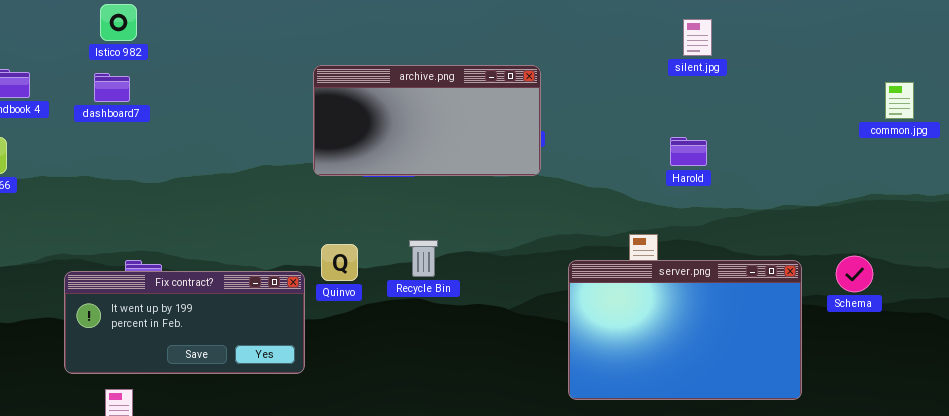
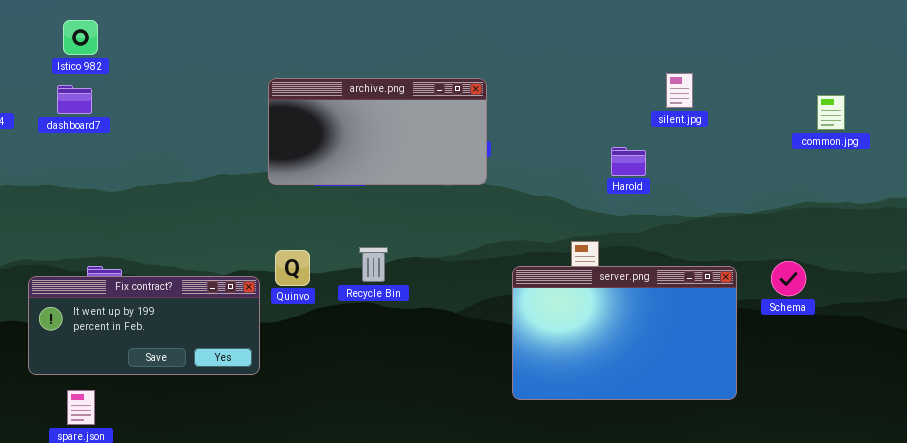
silent.jpg: [683,19,712,56] -> [666,73,693,108], moved

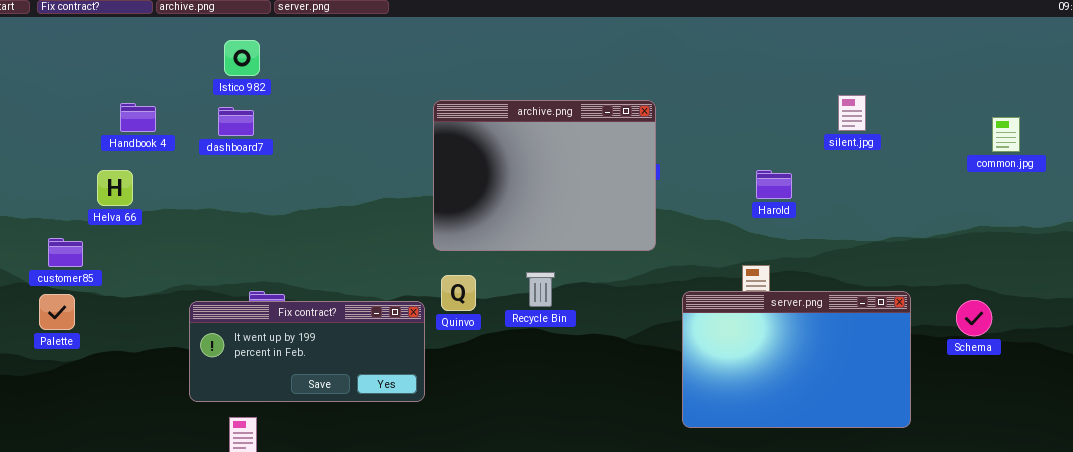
archive.png: [268,78,487,185] -> [433,100,656,251], resized
Harold: [611,147,646,176] -> [756,170,792,199], moved
Schema: [771,261,806,296] -> [956,300,992,336], moved

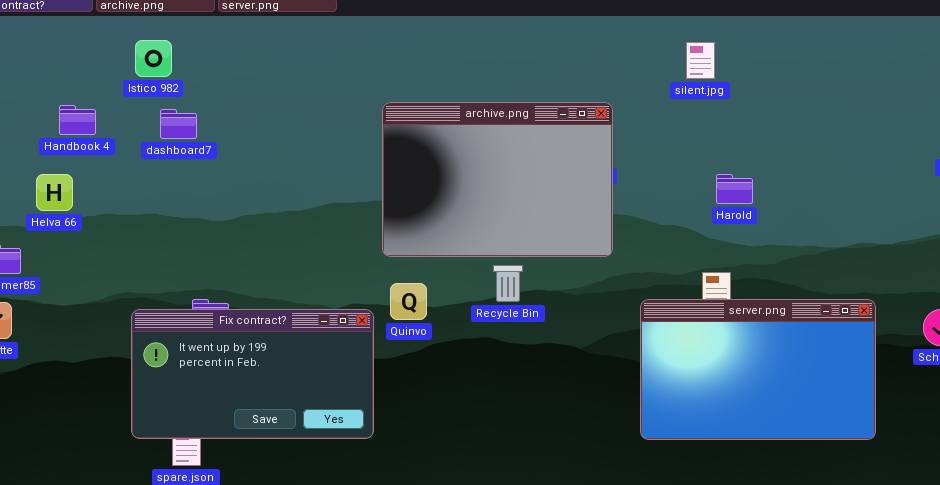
Istico 982: [224,40,260,76] -> [135,40,172,77], moved
silent.jpg: [838,95,866,131] -> [686,42,715,79], moved
Recycle Bin: [526,272,555,307] -> [493,265,523,302], moved
Fix contract?: [189,301,425,402] -> [131,309,374,439], resized

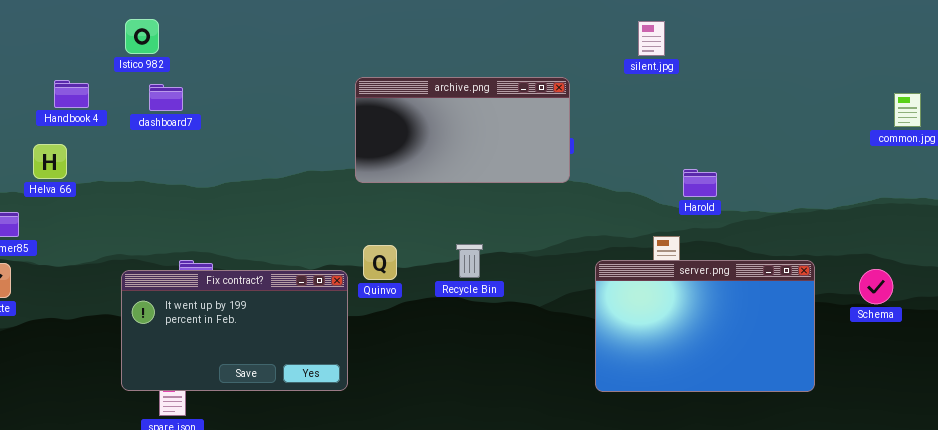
archive.png: [382,102,613,257] -> [355,77,570,183], resized
Harold: [716,174,753,204] -> [683,169,717,197], moved
Recycle Bin: [493,265,523,302] -> [456,244,483,278], moved

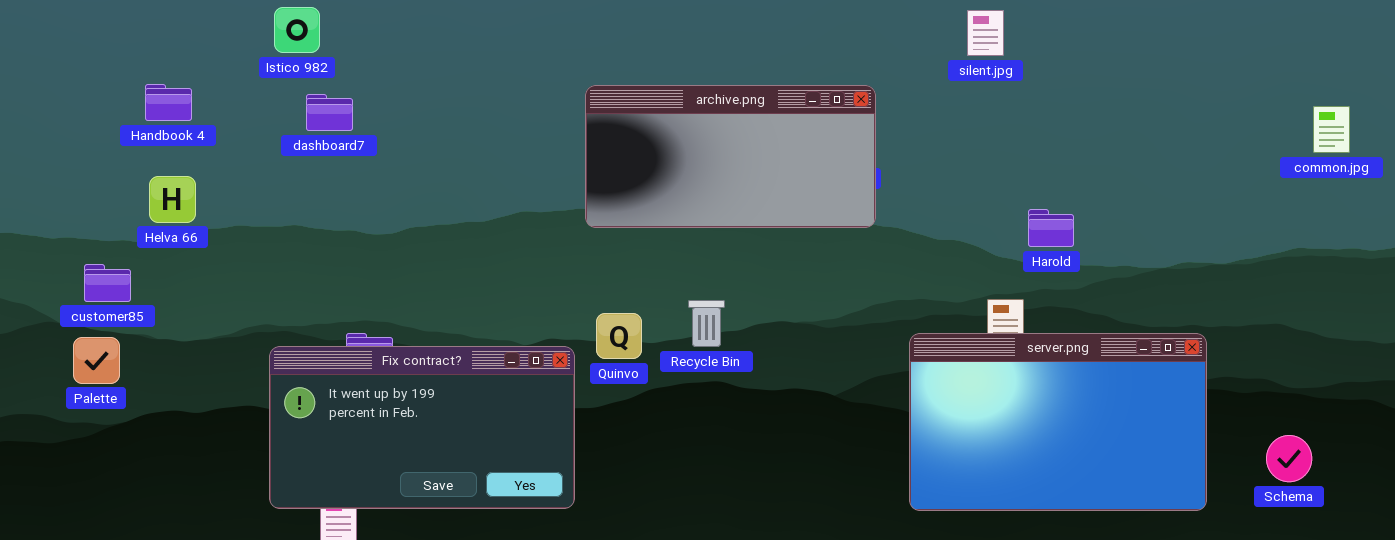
Handbook 4: [54,80,89,108] -> [145,84,192,121], moved
Recycle Bin: [456,244,483,278] -> [688,300,725,347], moved
Schema: [859,269,893,304] -> [1266,435,1312,482], moved

